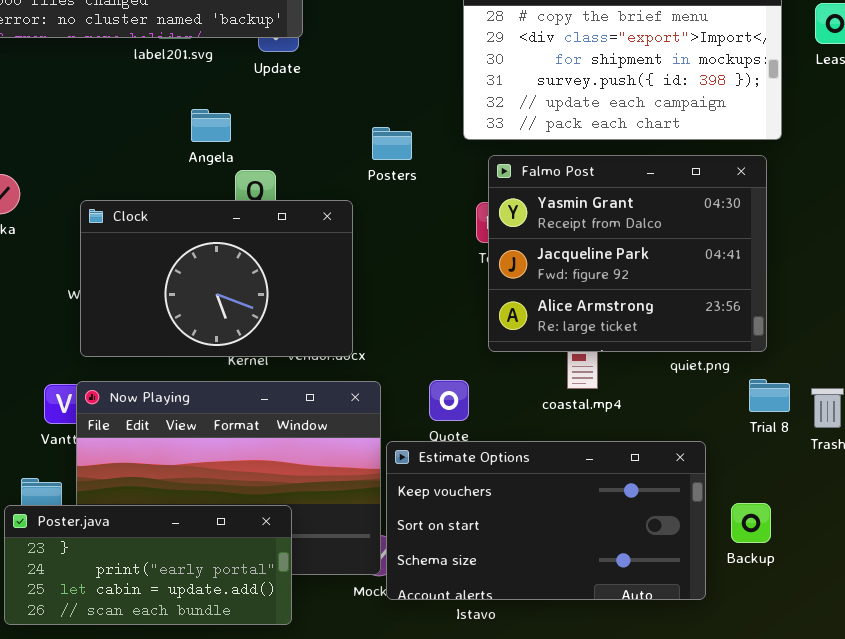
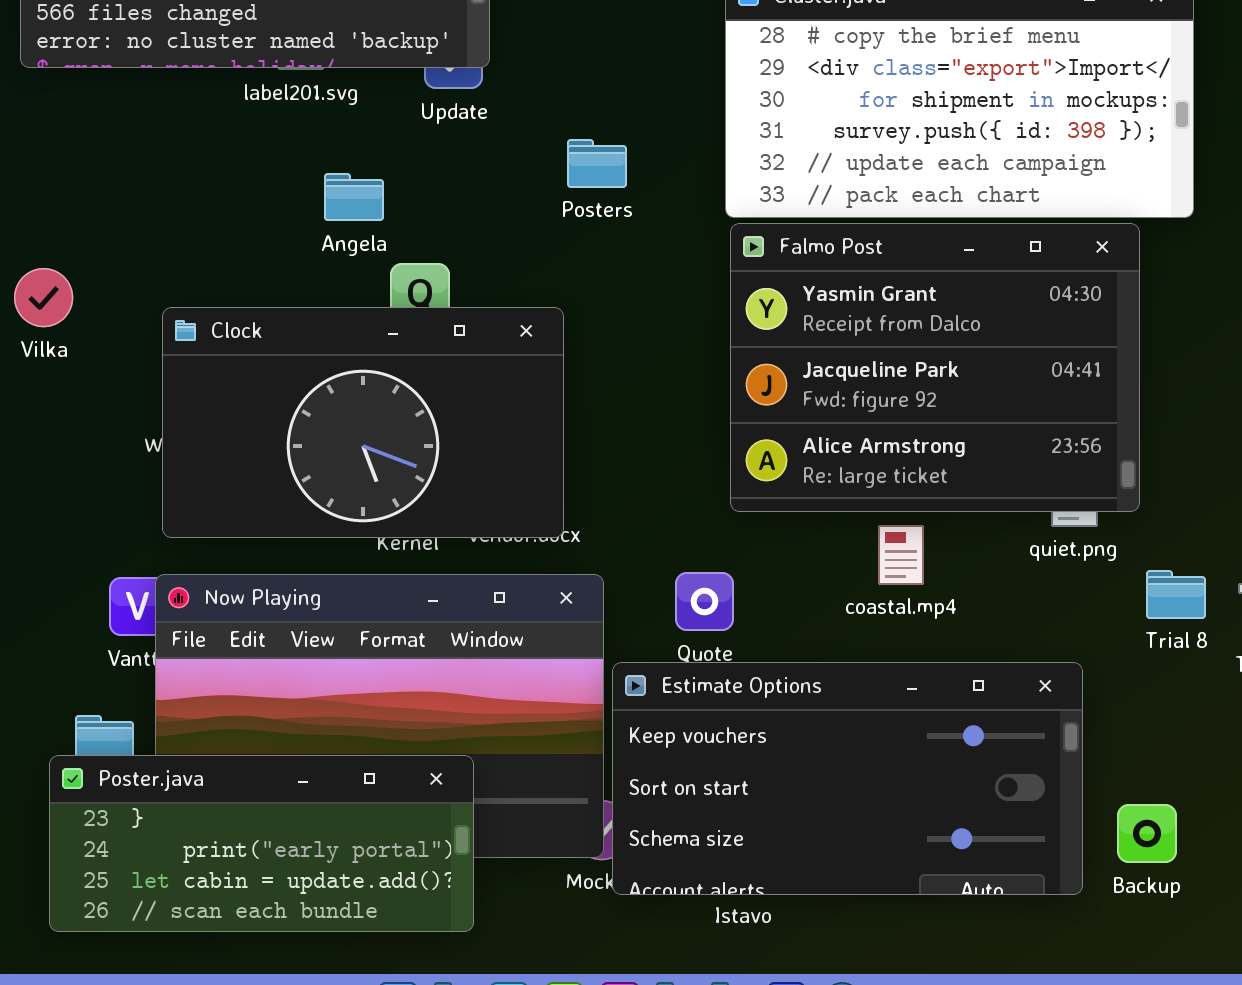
Posters: [372,127,412,160] -> [567,139,627,188], moved
Falmo Post: [488,155,767,352] -> [730,223,1140,512], moved
Backup: [731,503,771,543] -> [1117,804,1177,863], moved

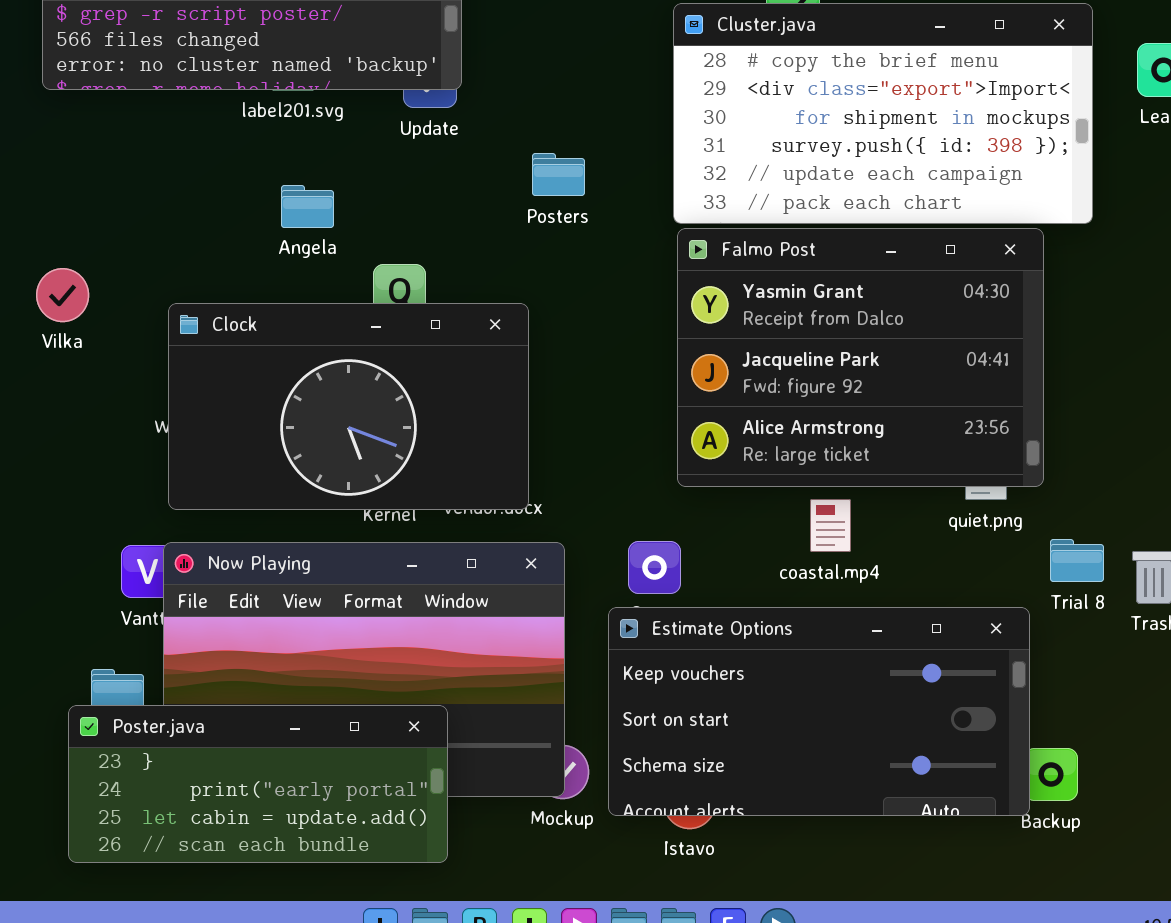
Angela: [324,173,384,221] -> [281,185,334,228], moved
Estimate Options: [612,662,1083,895] -> [608,607,1030,816], moved

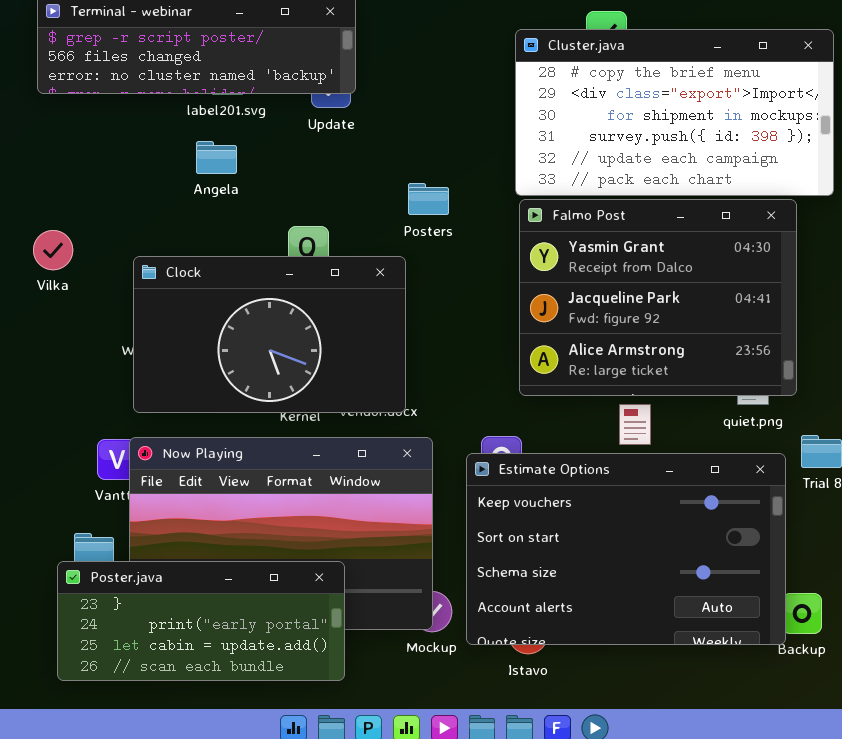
Posters: [532,153,585,196] -> [408,183,449,215], moved
Angela: [281,185,334,228] -> [196,141,237,174], moved
Estimate Options: [608,607,1030,816] -> [466,453,786,645], resized

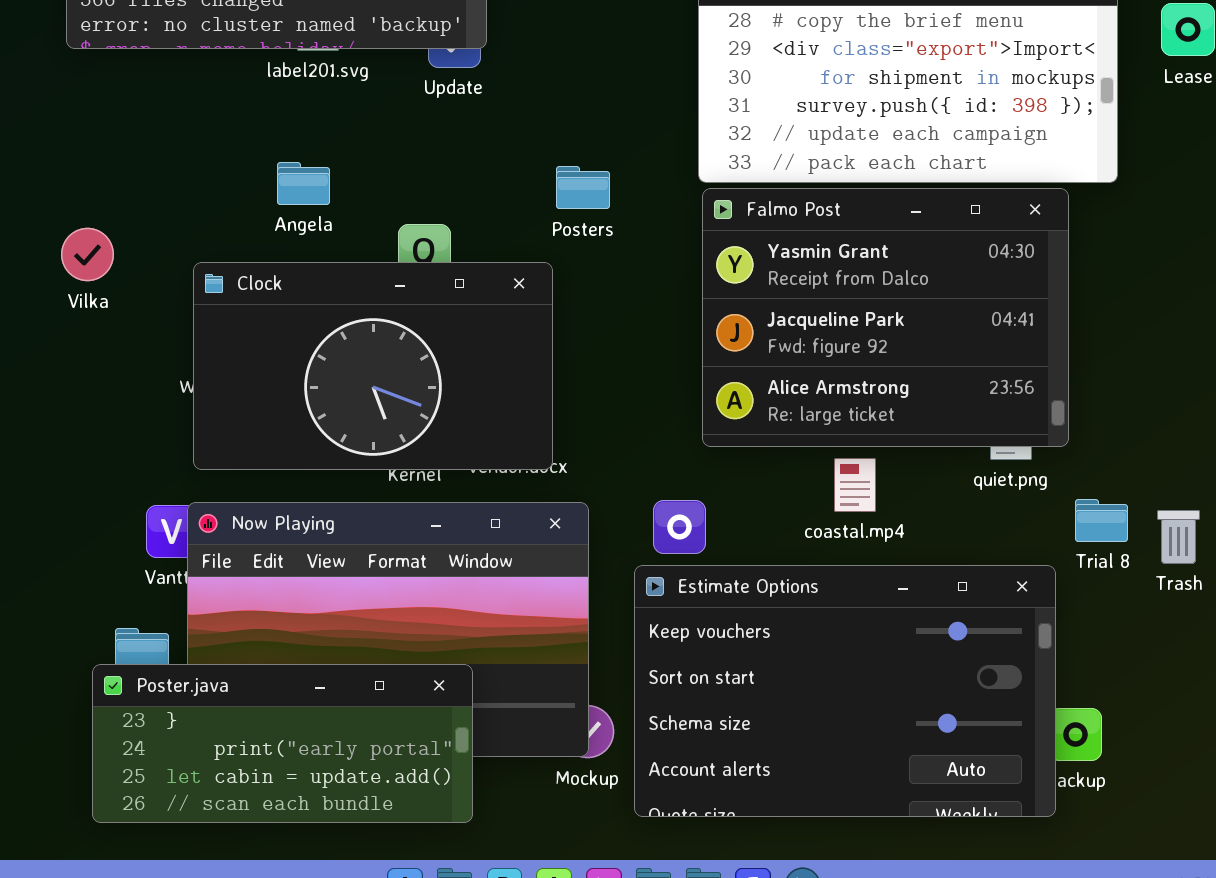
Angela: [196,141,237,174] -> [277,162,330,205], moved
Estimate Options: [466,453,786,645] -> [634,565,1056,817], moved

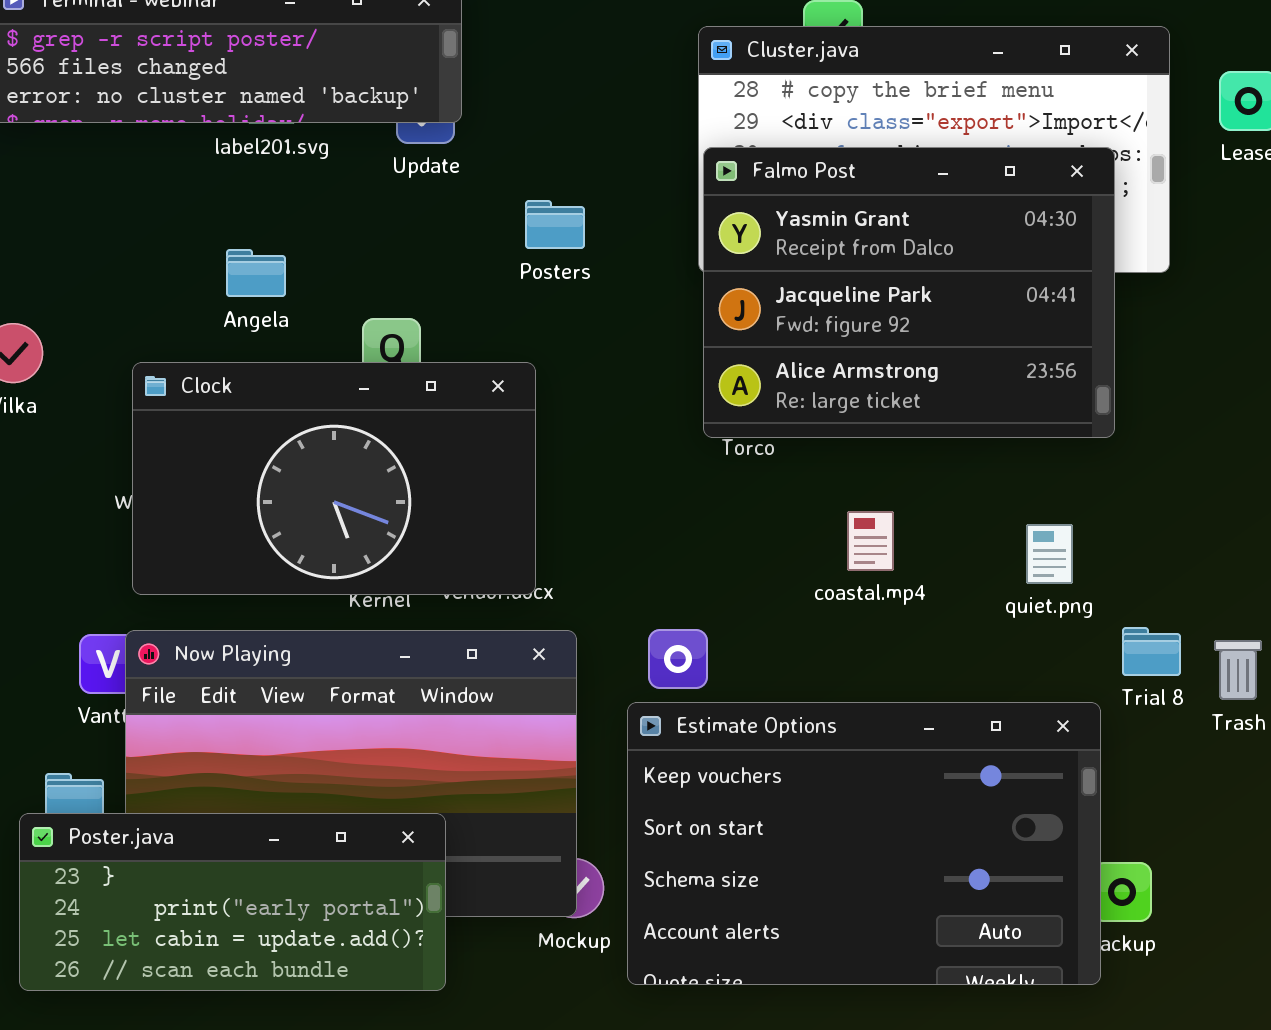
Posters: [556,166,610,209] -> [525,200,585,249], moved
Falmo Post: [702,188,1069,447] -> [703,147,1115,438], moved
coastal.mp4: [834,458,876,512] -> [847,511,894,571], moved

